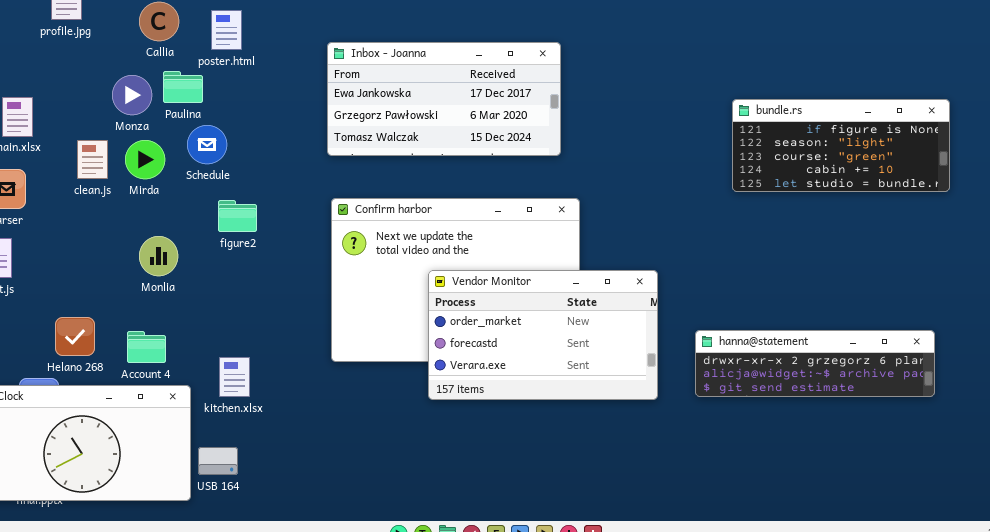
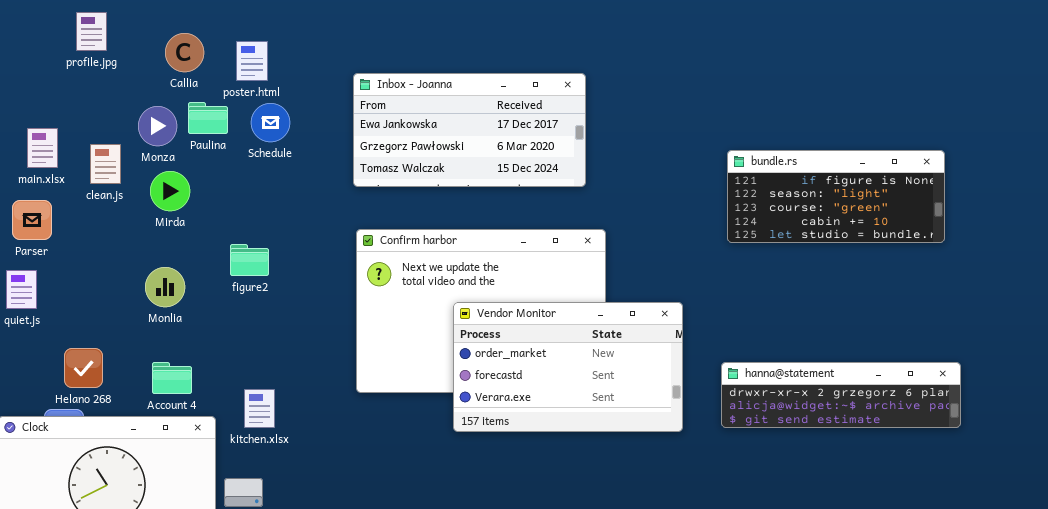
bundle.rs: [732,99,950,192] -> [727,150,945,243], moved
Schedule: [187,125,227,164] -> [251,103,290,142], moved
clean.js: [77,140,108,179] -> [90,144,121,184], moved
figure2: [218,200,257,232] -> [230,244,269,276], moved
Monlia: [139,236,178,276] -> [145,267,185,307], moved
Helano 268: [55,317,95,356] -> [64,348,103,388], moved

